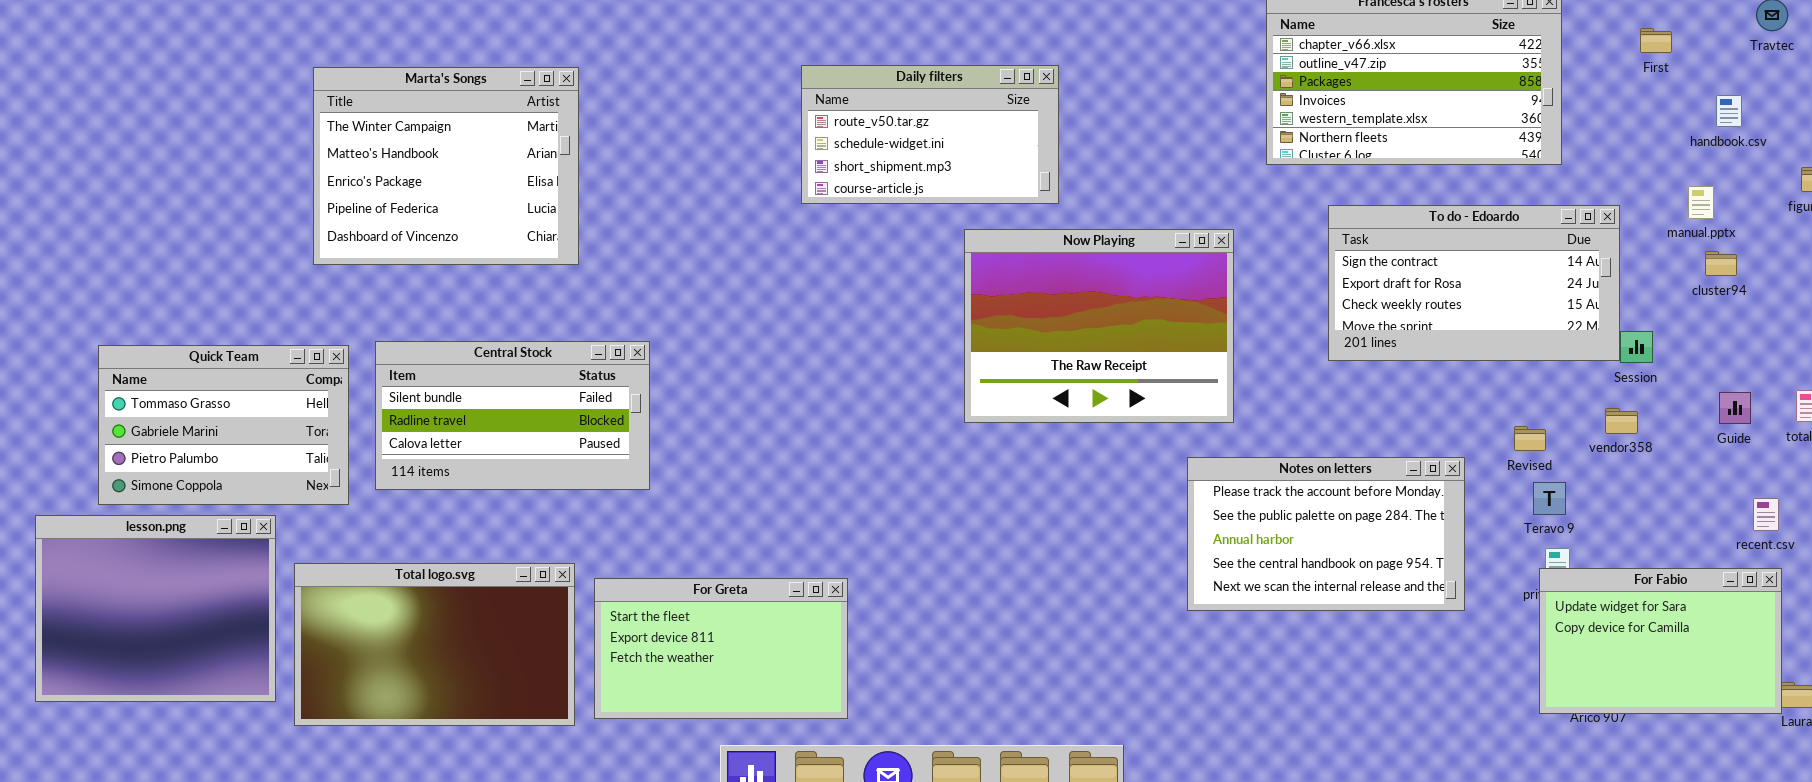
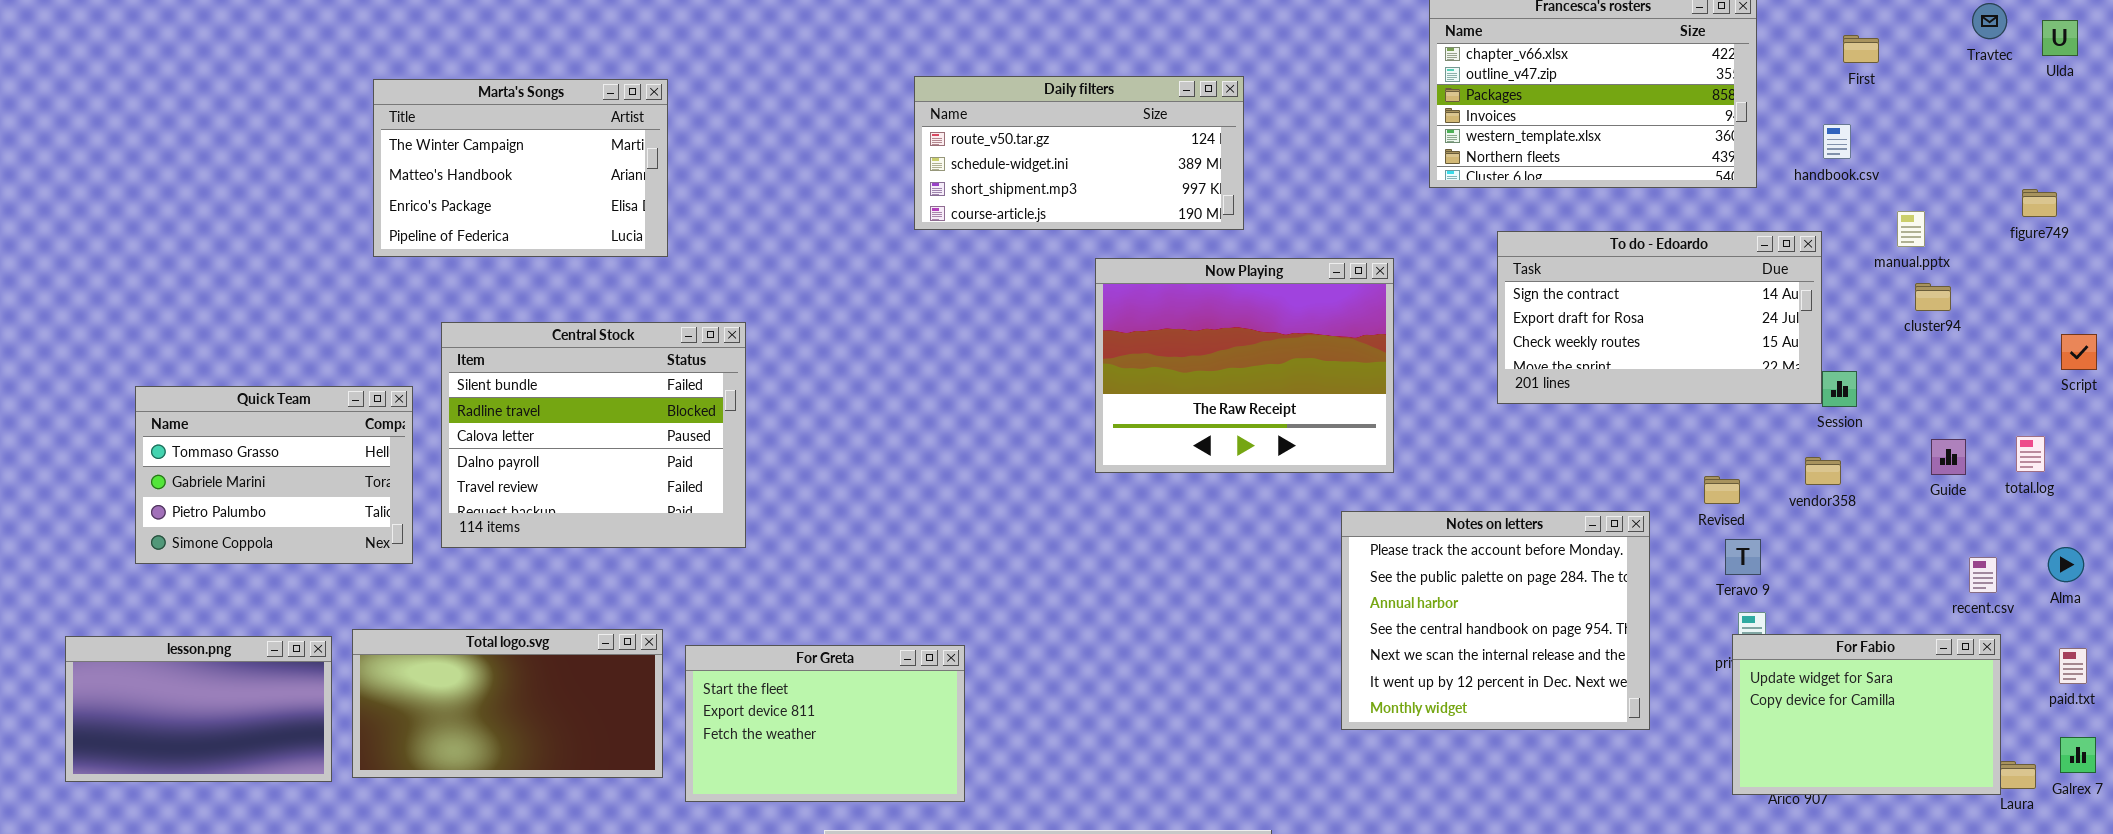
Daily filters: [801,65,1059,204] -> [914,76,1244,230], resized
Marta's Songs: [313,67,579,265] -> [373,79,668,257], resized
handbook.csv: [1716,95,1742,127] -> [1823,124,1851,159], moved
Central Stock: [375,341,650,490] -> [441,322,746,548], resized
Notes on letters: [1187,457,1465,611] -> [1341,511,1650,730], resized
lesson.png: [35,515,276,702] -> [65,636,332,782], resized
Total logo.svg: [294,563,575,726] -> [352,629,663,778], resized

